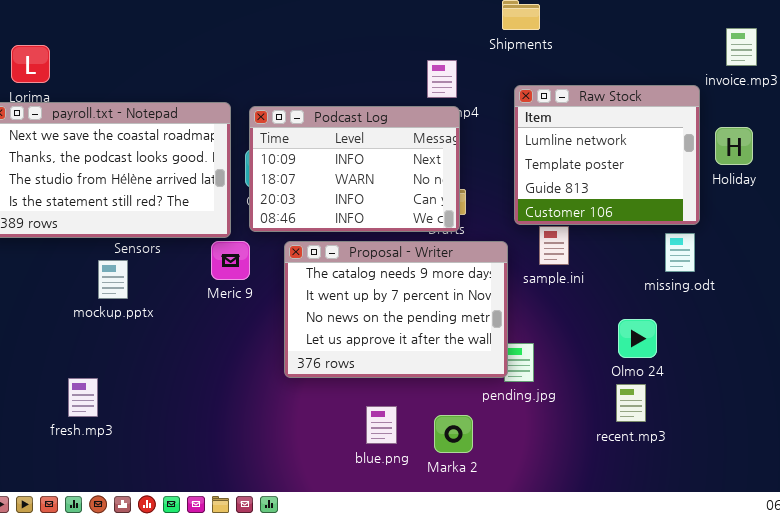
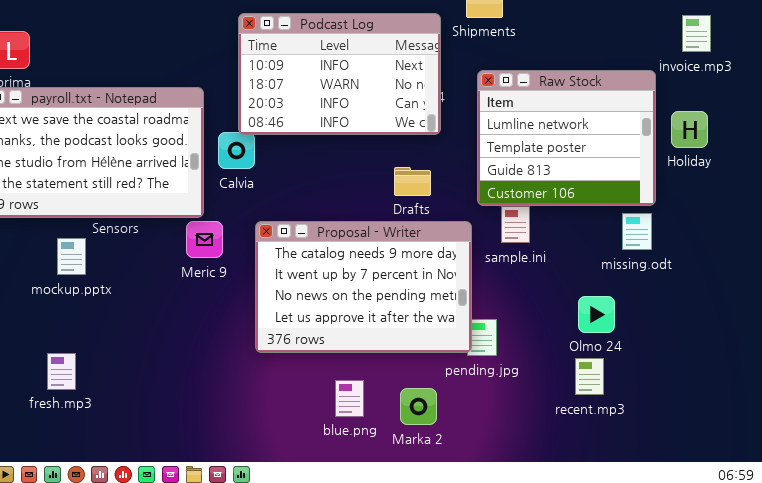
Podcast Log: [249,106,460,232] -> [238,13,441,135], moved
mockup.pptx: [98,260,128,299] -> [57,238,86,275], moved

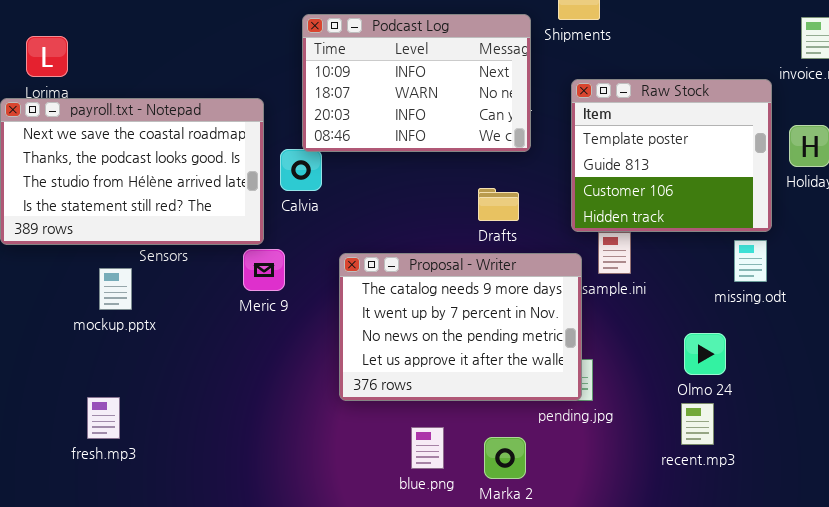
Raw Stock: [477,70,656,206] -> [571,79,772,232], scrolled down 1 row
Proposal - Writer: [255,221,472,353] -> [339,253,582,401], moved

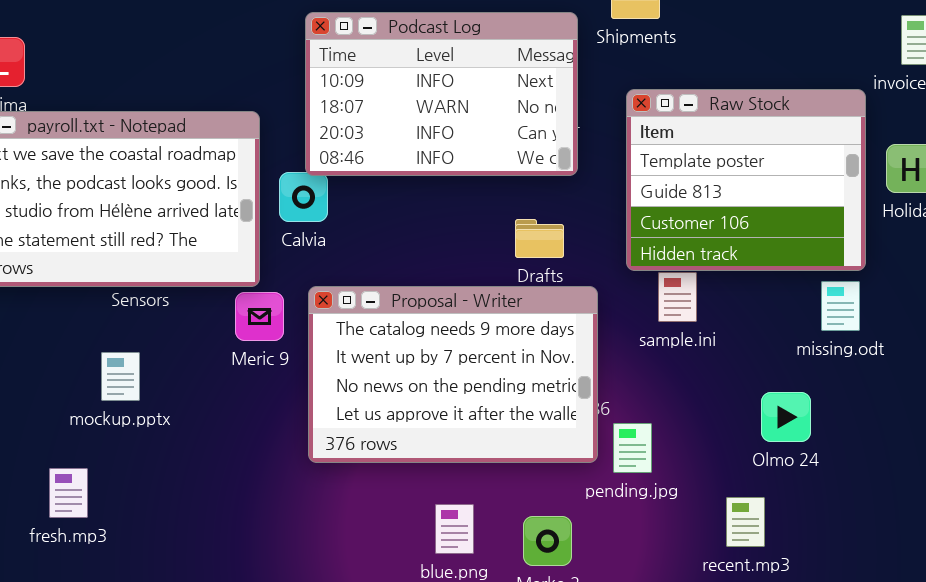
Proposal - Writer: [339,253,582,401] -> [308,286,598,463], moved
mockup.pptx: [99,268,132,310] -> [101,352,140,401], moved
recent.mp3: [681,403,714,445] -> [726,497,765,547], moved

